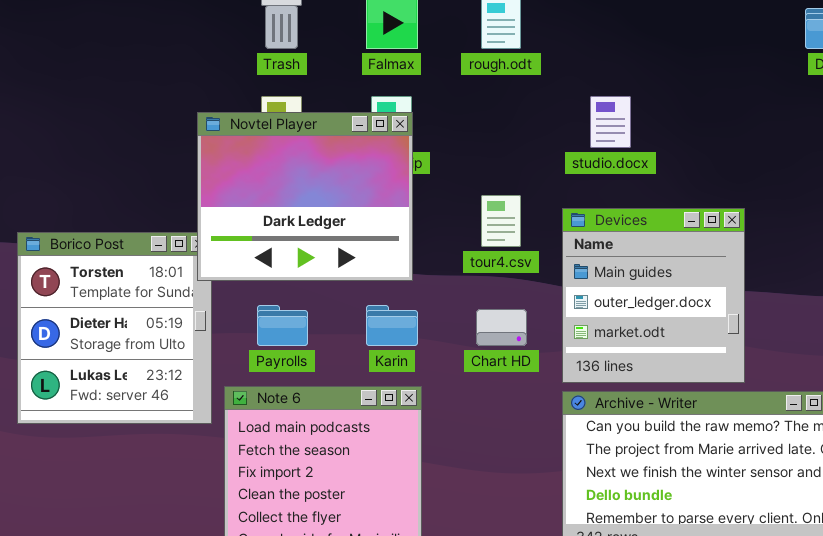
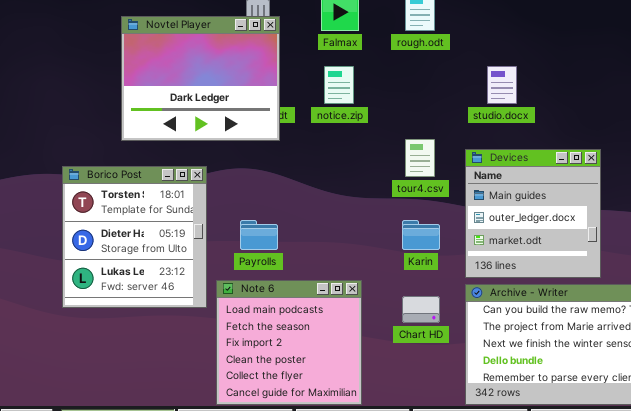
Novtel Player: [197,112,413,281] -> [121,16,280,141], moved
Karin: [366,305,418,346] -> [402,220,440,250], moved
Chart HD: [476,309,527,346] -> [402,296,440,323], moved

